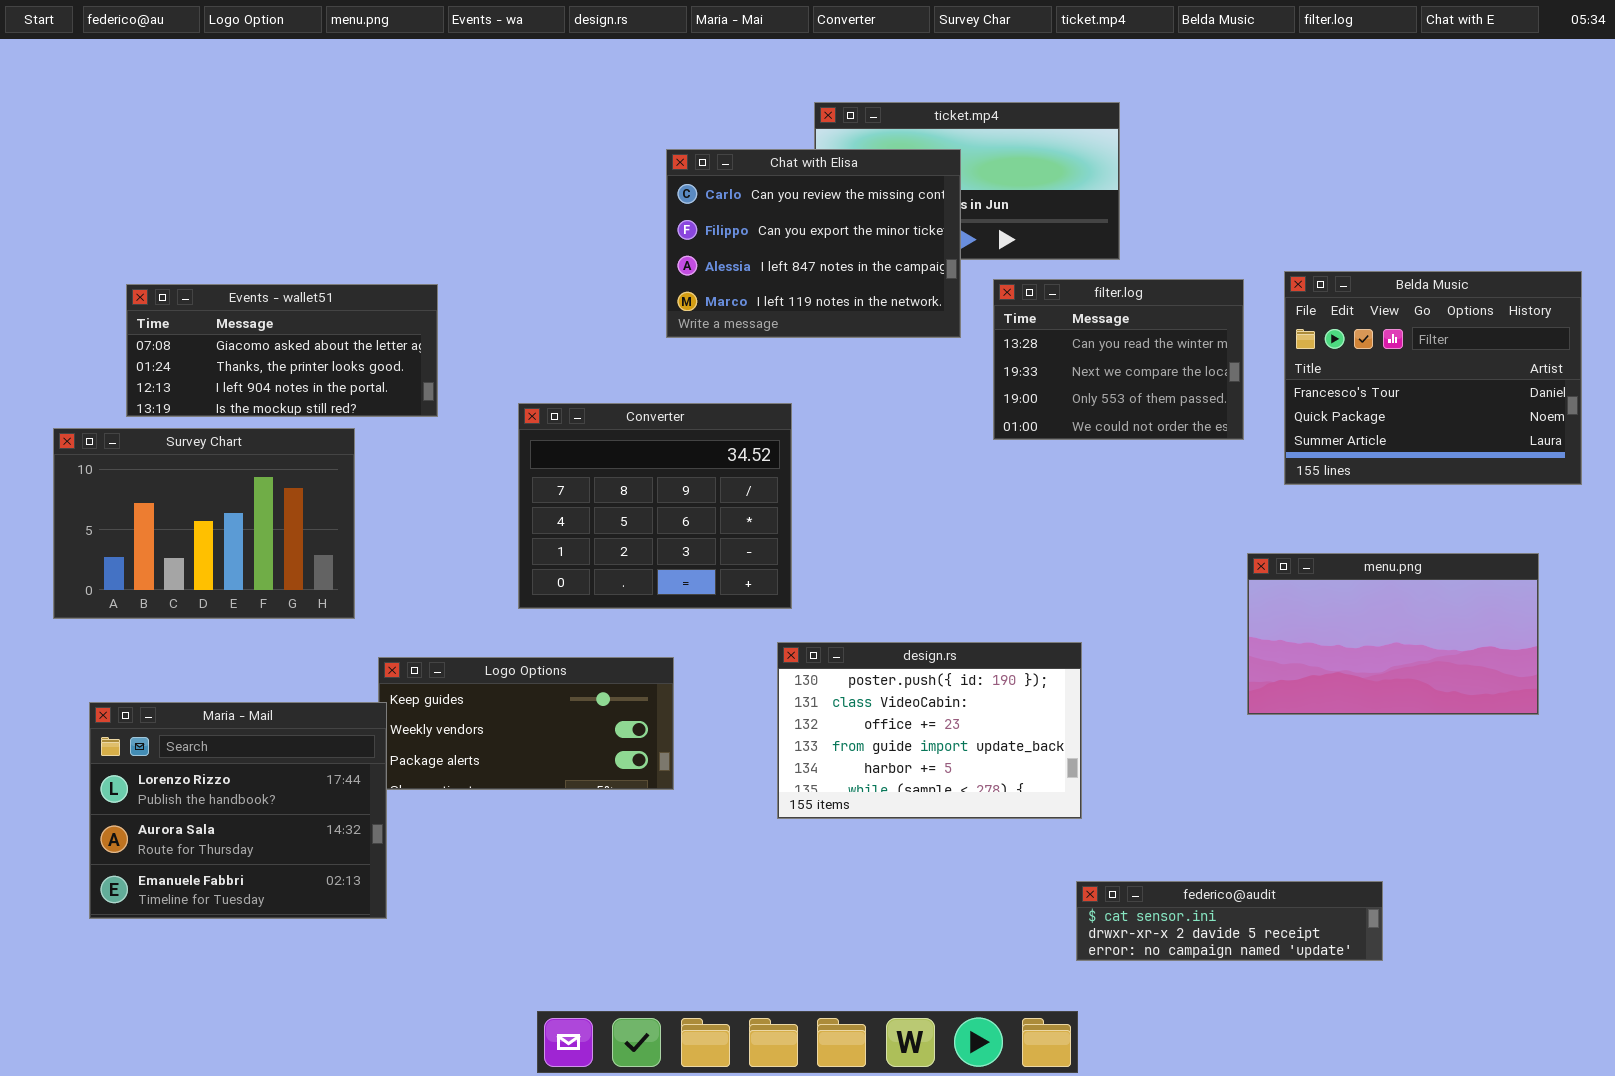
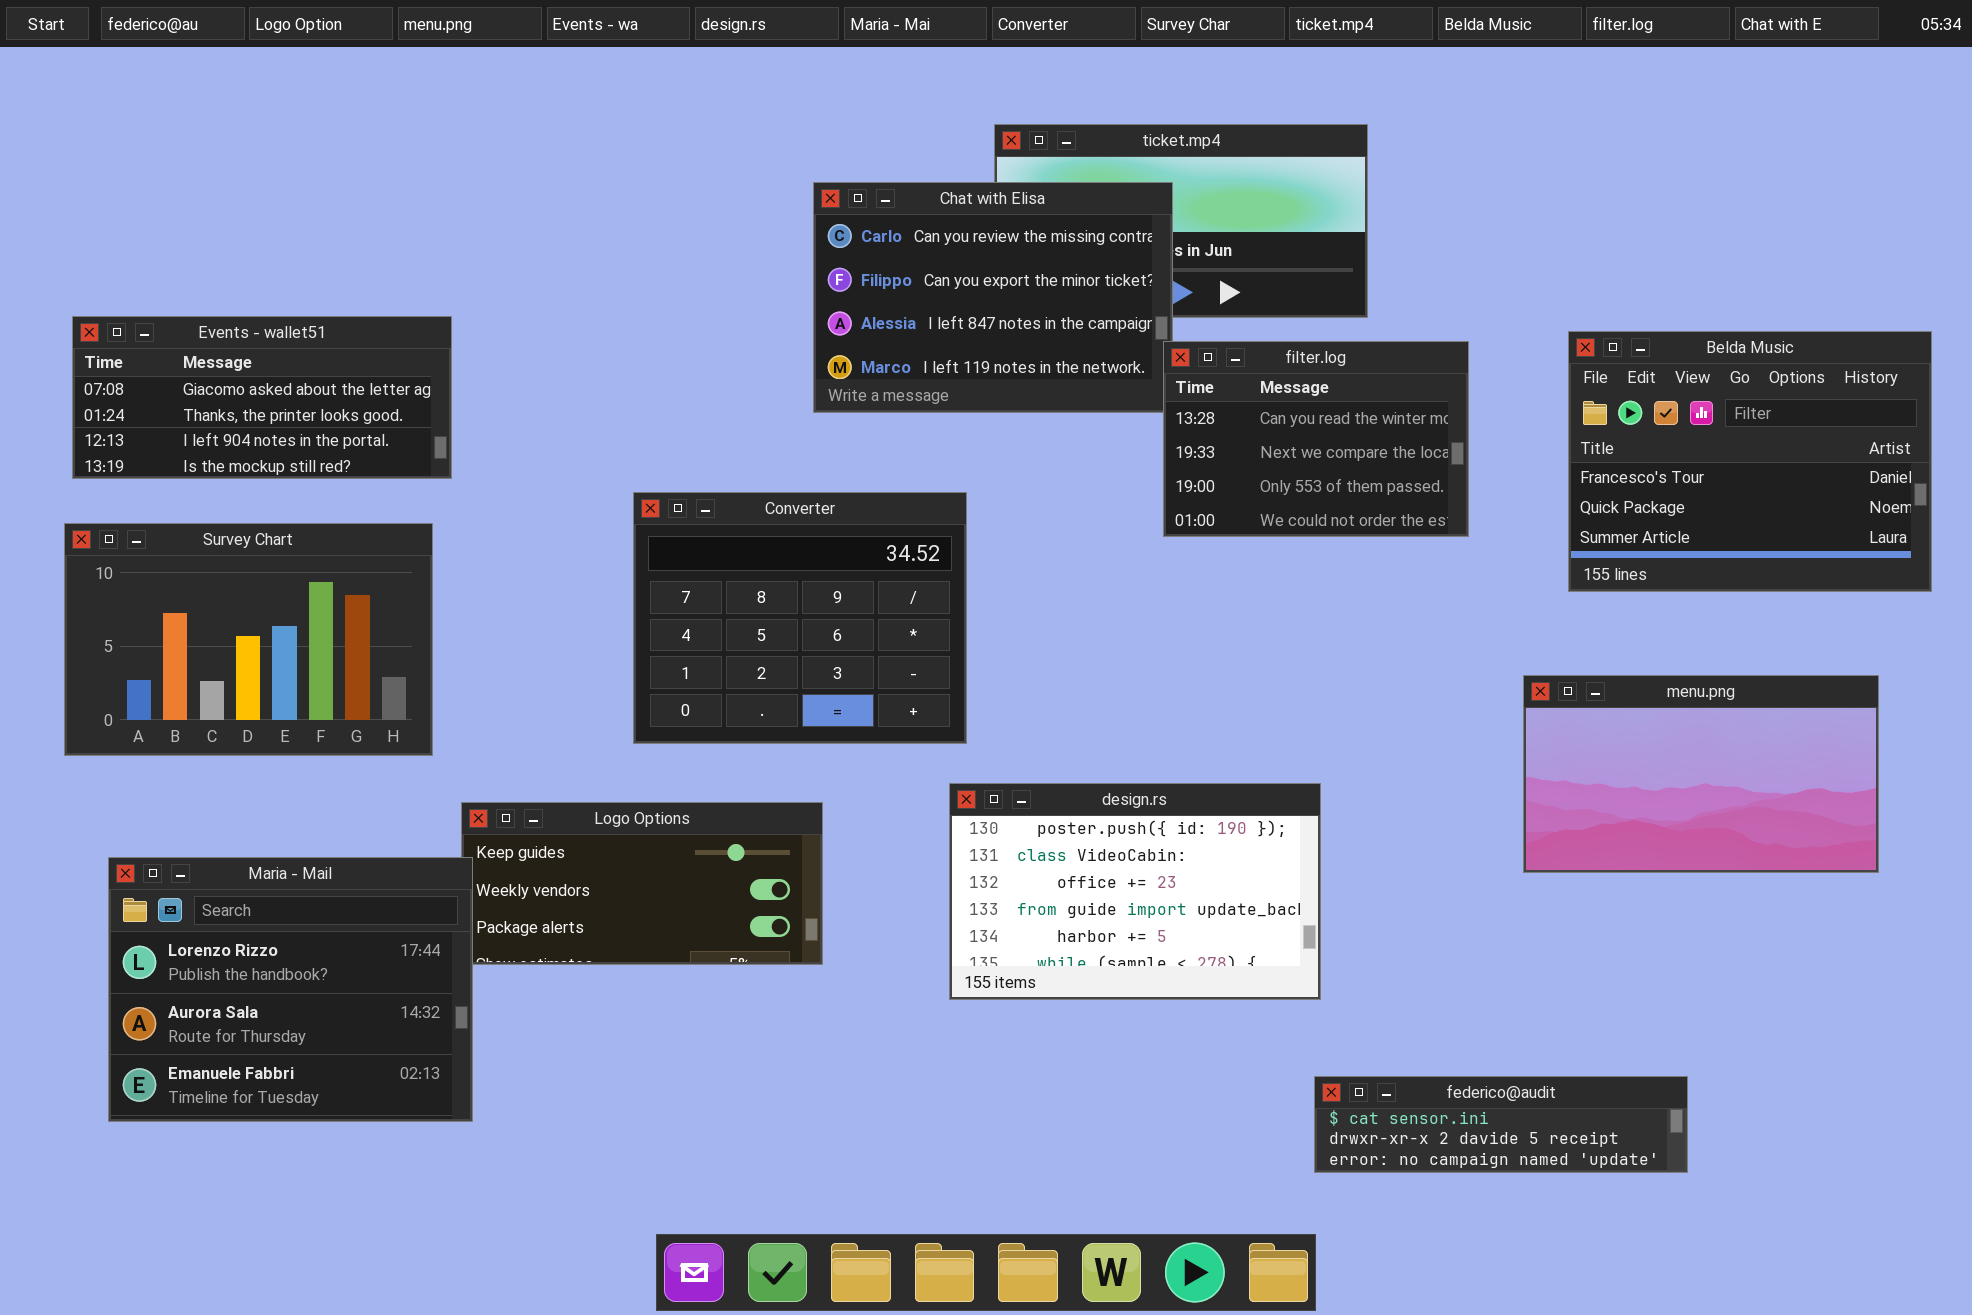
filter.log: [993,279,1244,440] -> [1163,341,1469,537], moved
Events - wallet51: [126,284,438,417] -> [72,316,452,479], moved

